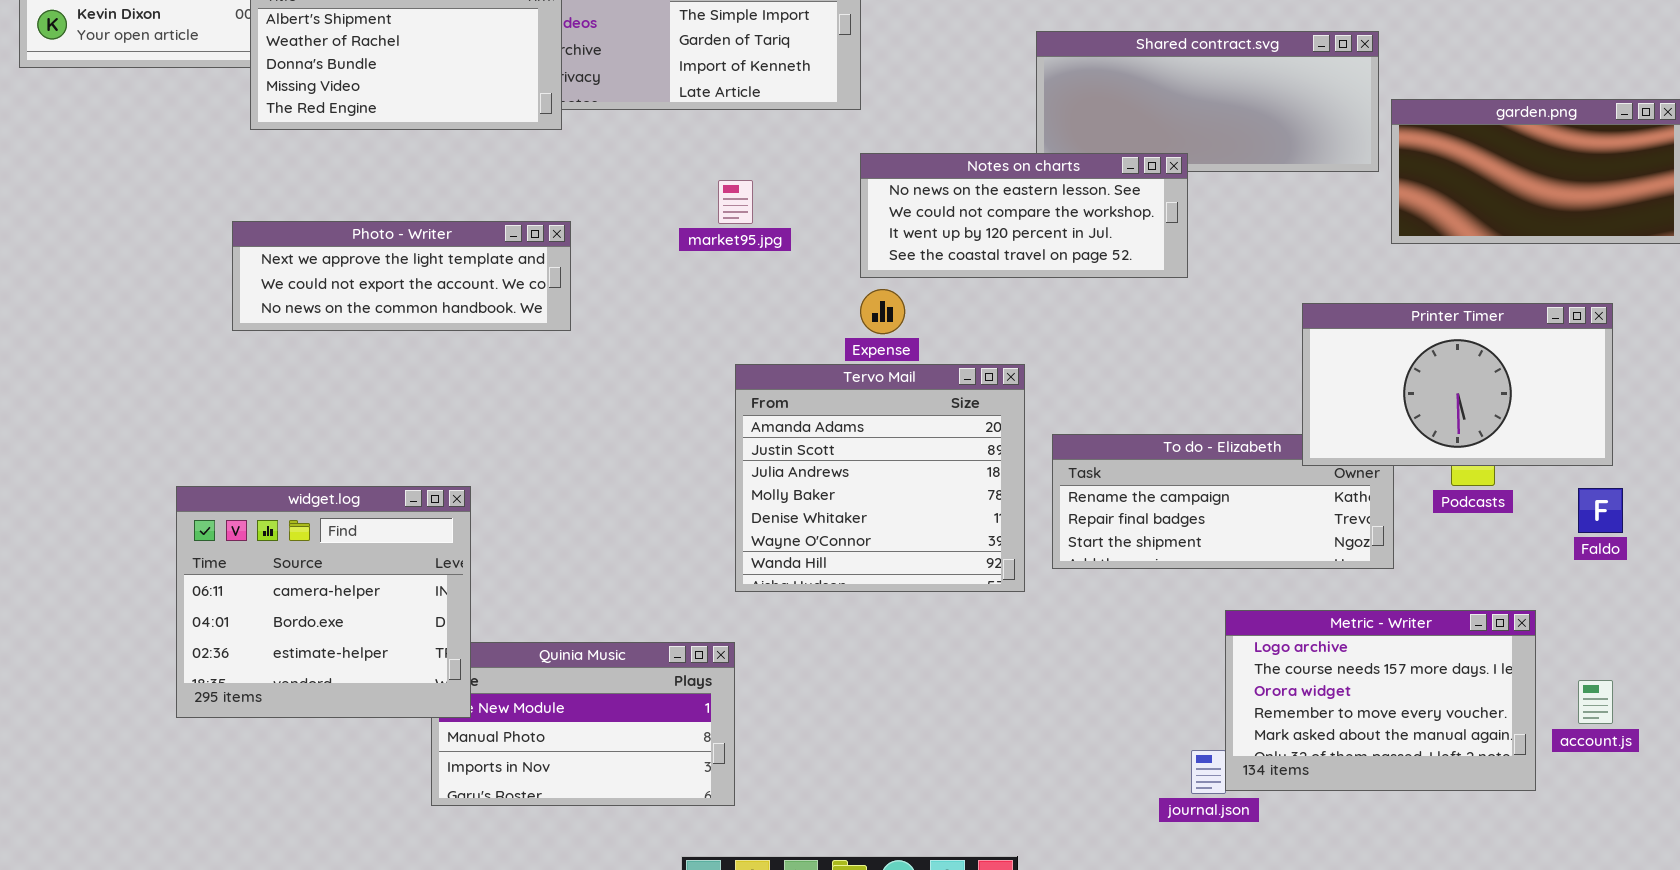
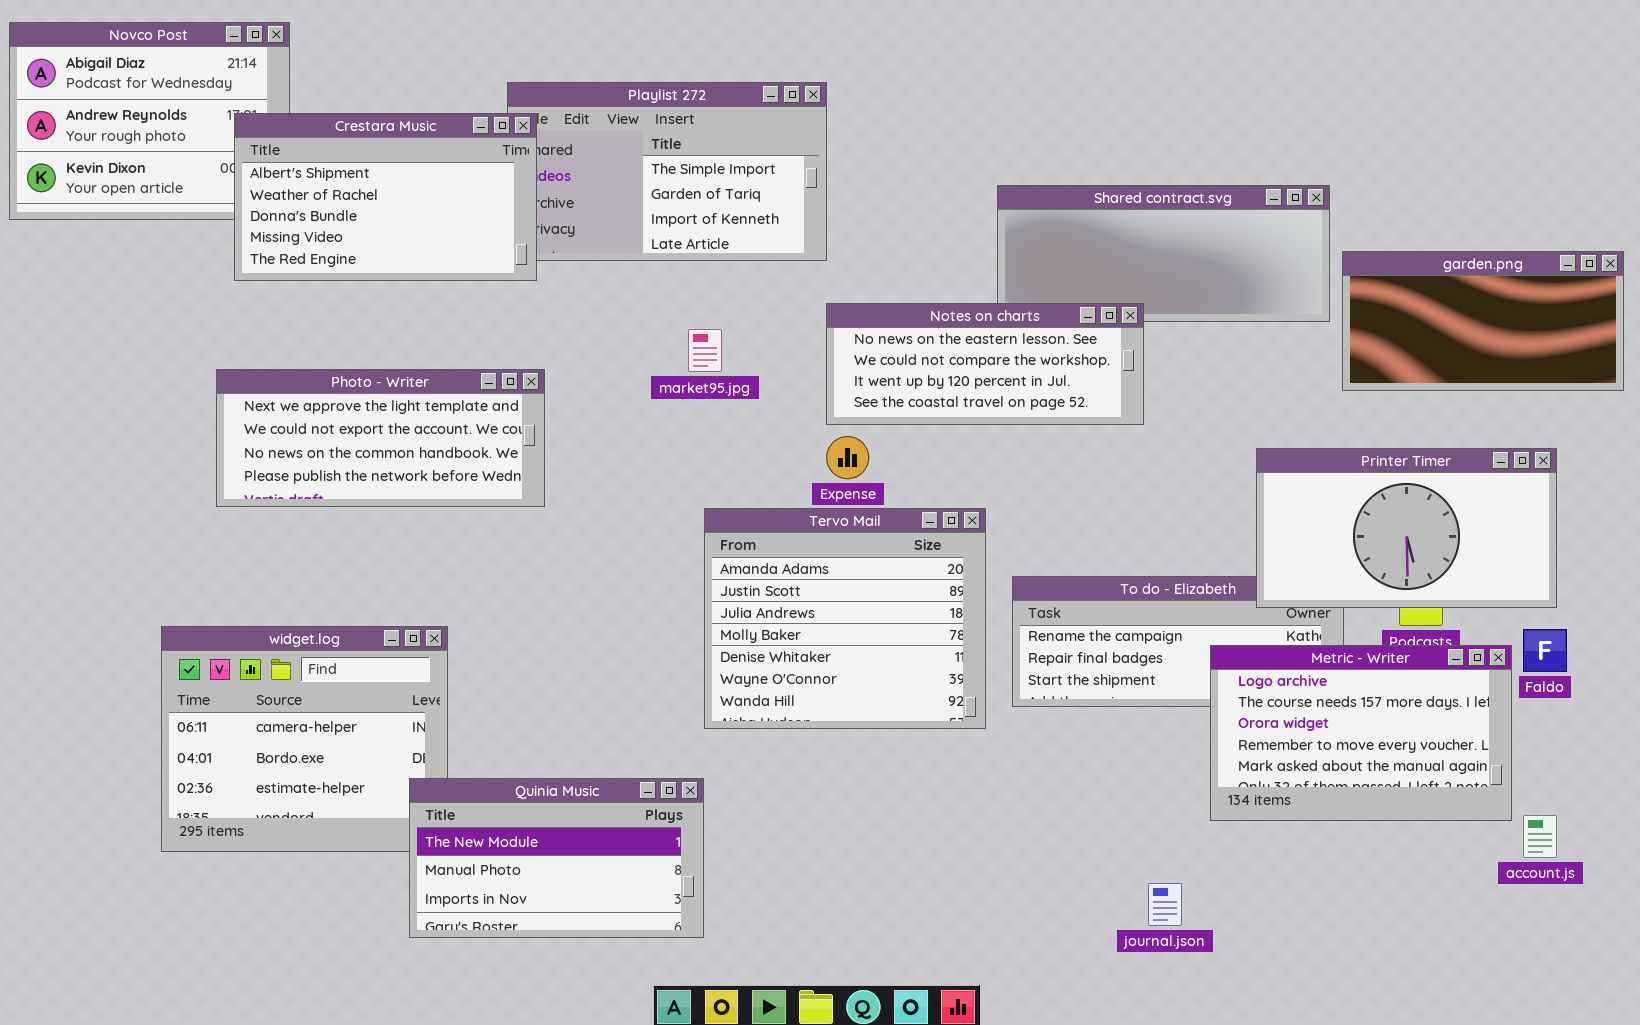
Photo - Writer: [232,221,571,331] -> [216,369,545,507], resized
Metric - Writer: [1225,610,1536,791] -> [1210,645,1512,821], moved
Quinia Music: [431,642,735,806] -> [409,778,704,938], raised

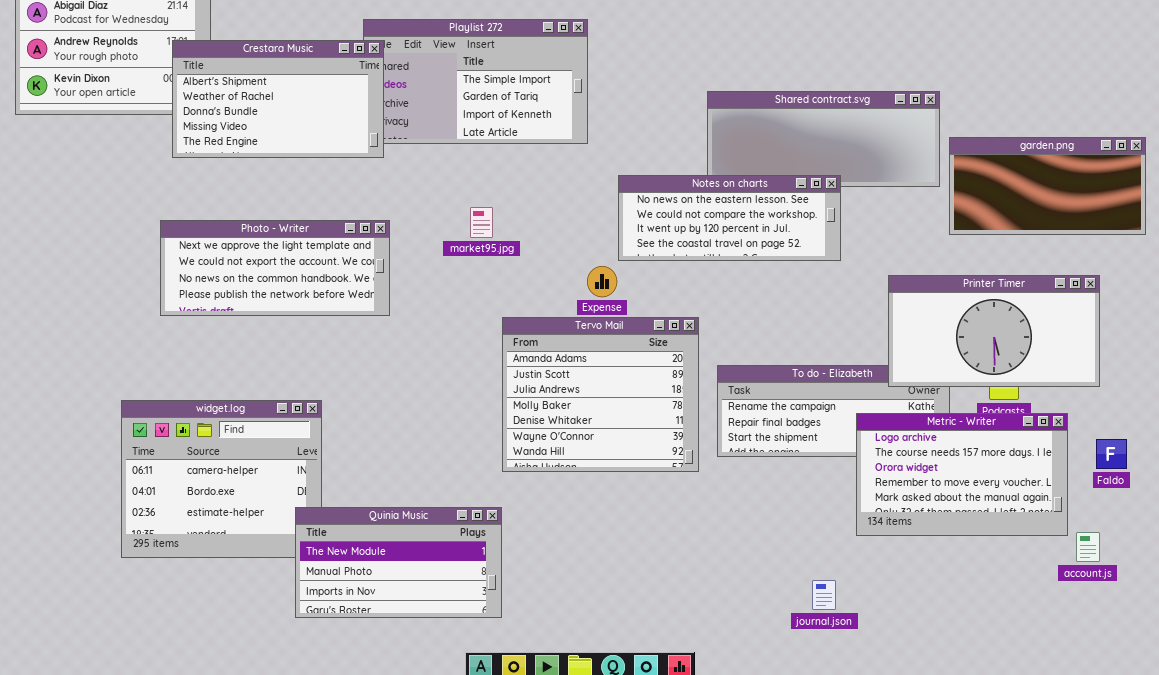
Notes on charts: [826,303,1144,425] -> [618,175,841,261], moved
market95.jpg: [688,329,722,372] -> [470,207,493,238], moved
Faldo: [1523,629,1567,672] -> [1096,439,1127,469], moved

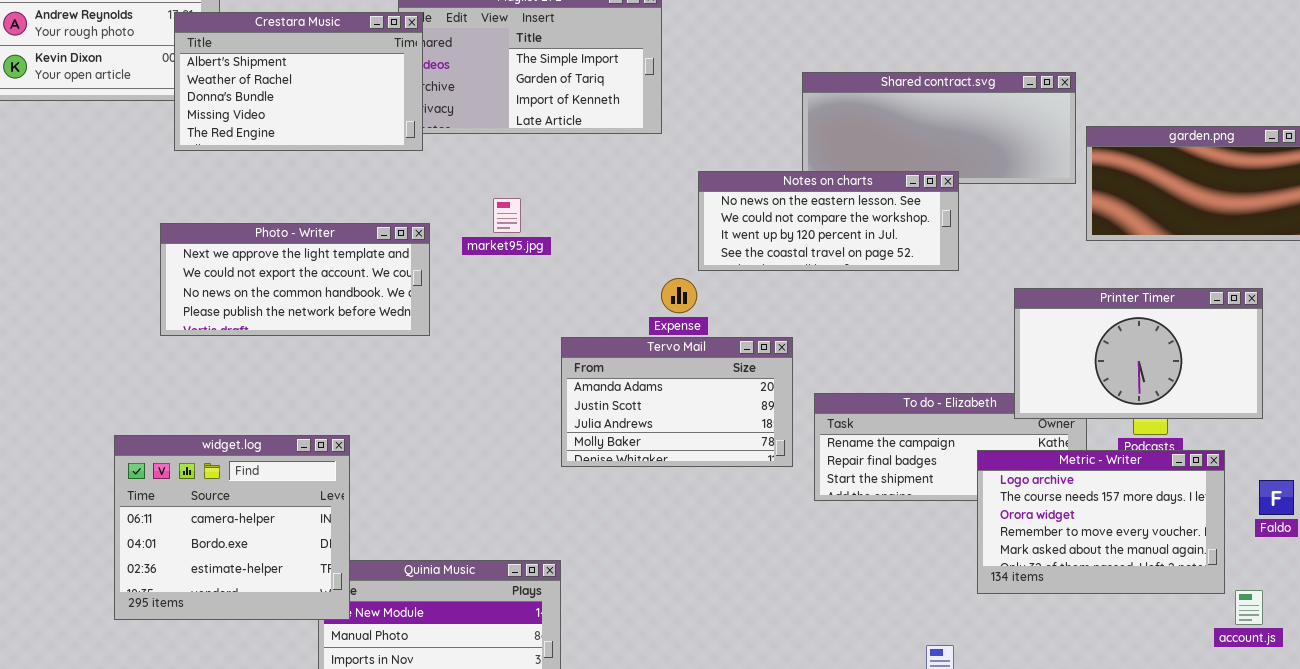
market95.jpg: [470,207,493,238] -> [493,198,521,233], moved
Tervo Mail: [502,317,699,472] -> [561,337,793,467], resized
widget.log: [121,400,322,558] -> [114,435,350,620], raised

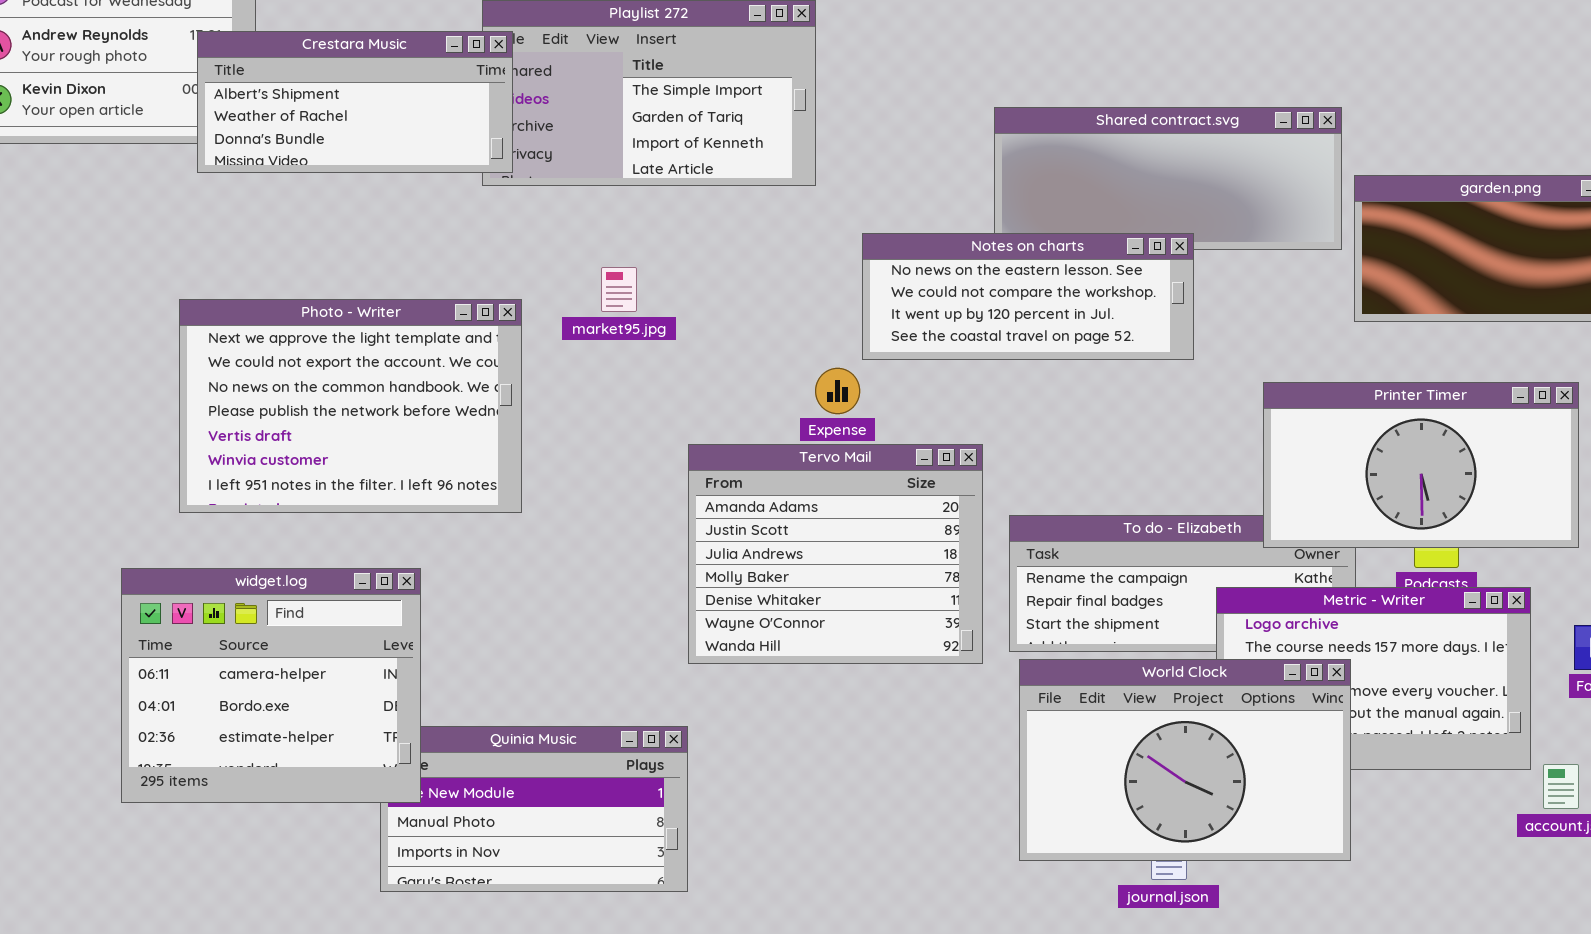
Crestara Music: [174,12,423,151] -> [197,31,513,173], resized
Photo - Writer: [160,223,430,336] -> [179,299,522,513], resized
Tervo Mail: [561,337,793,467] -> [688,444,983,664], resized
World Clock: none -> [1019,659,1351,861], opened

